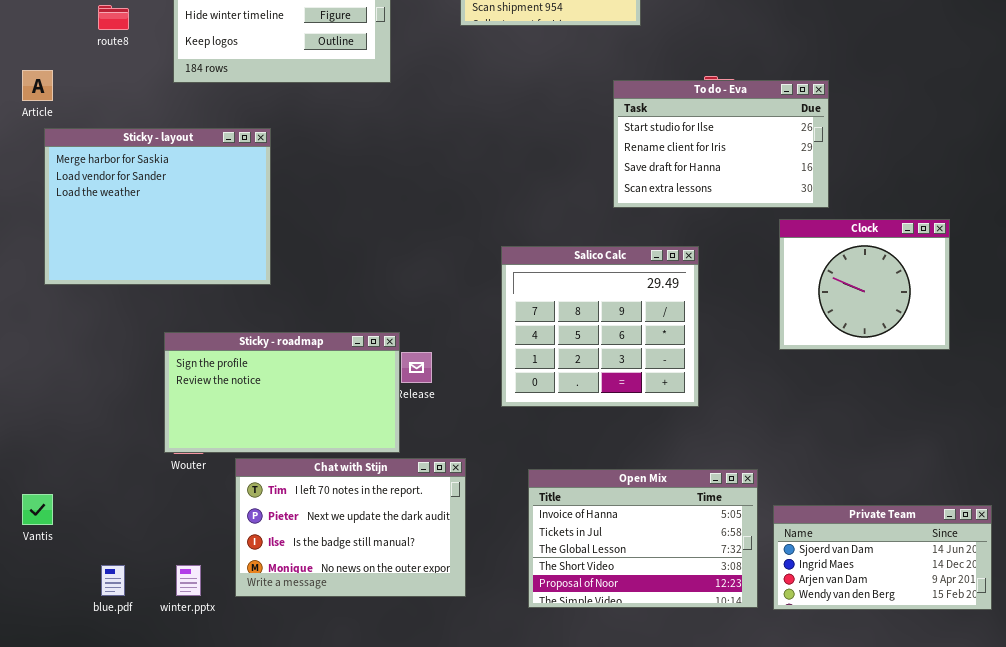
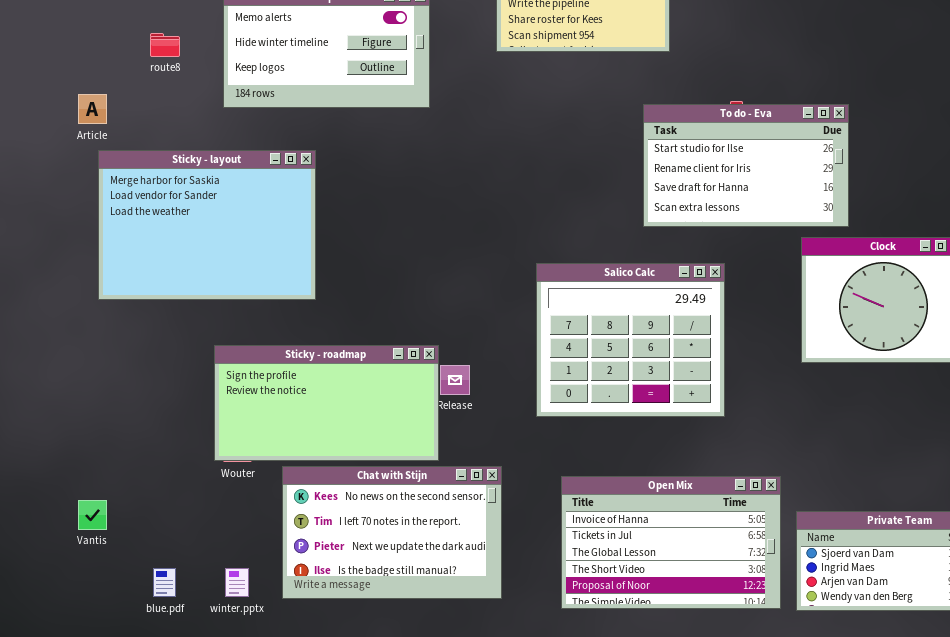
Chat with Stijn: [235,458,466,597] -> [282,466,502,599], scrolled up 1 row

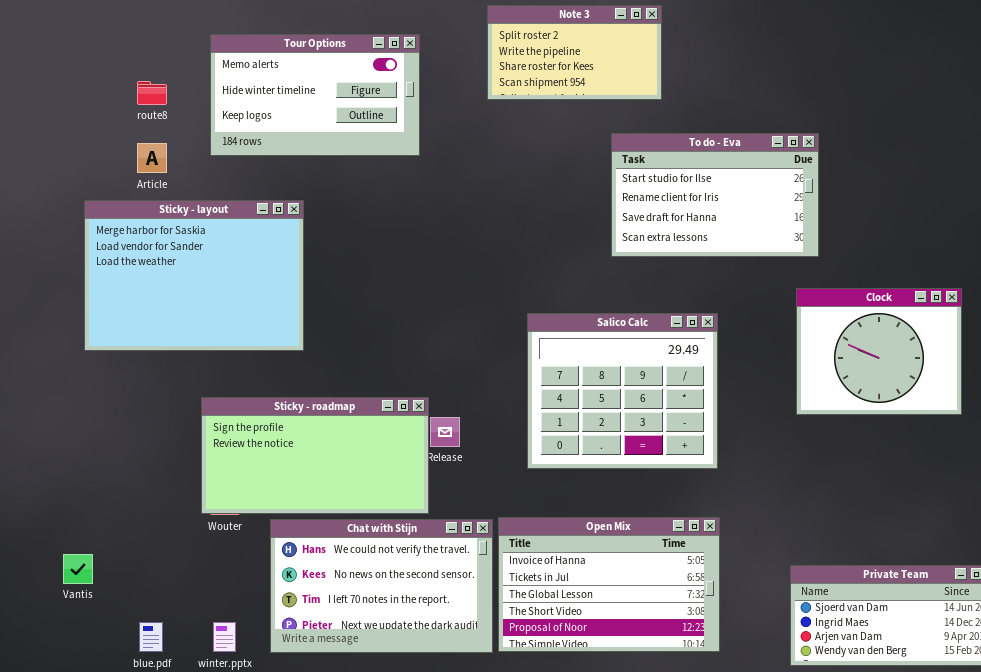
Article: [78,94,107,124] -> [137,143,167,173], moved
To do - Eva: [643,104,849,227] -> [611,133,819,257], moved
Chat with Stijn: [282,466,502,599] -> [270,519,493,653], scrolled up 1 row
Open Mix: [561,476,781,609] -> [498,517,720,652], moved

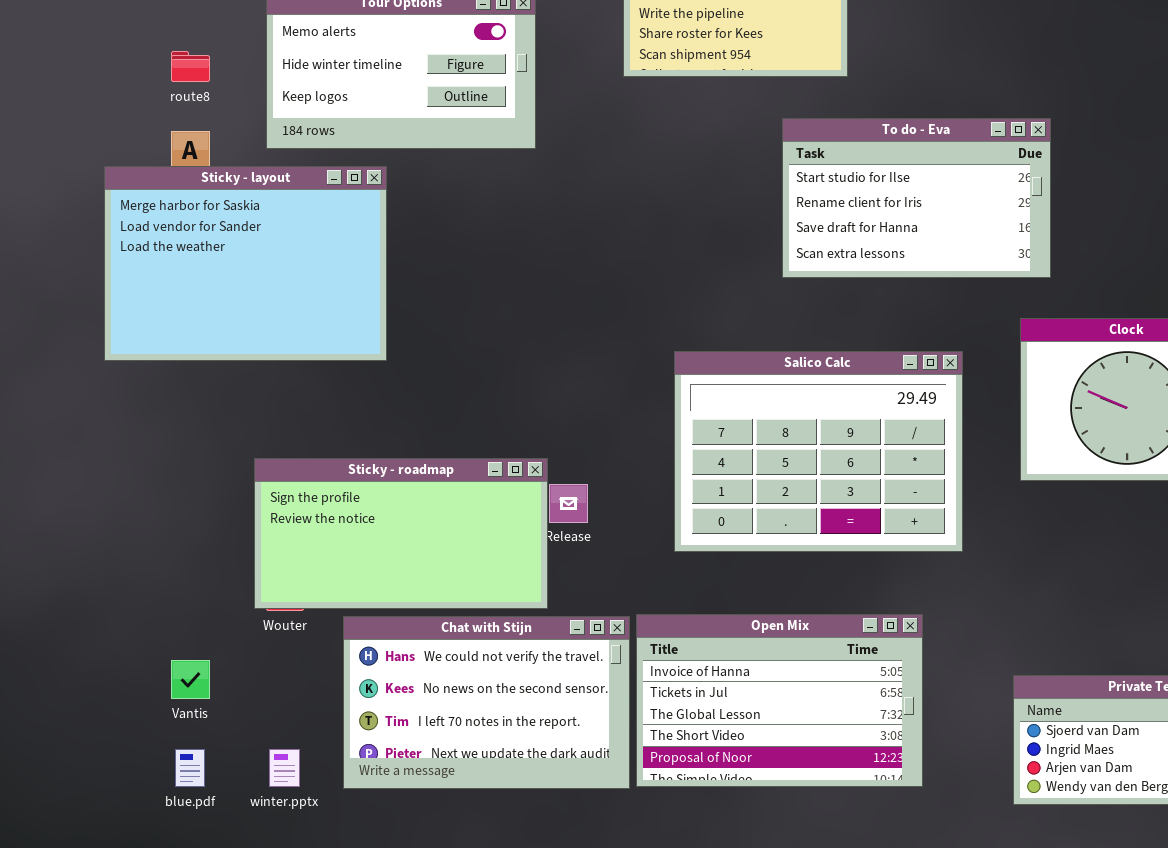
Sticky - layout: [84,200,304,351] -> [104,166,387,361], moved
Salico Calc: [527,313,718,469] -> [674,351,963,552], resized
Vantis: [63,554,93,584] -> [171,660,210,699], moved

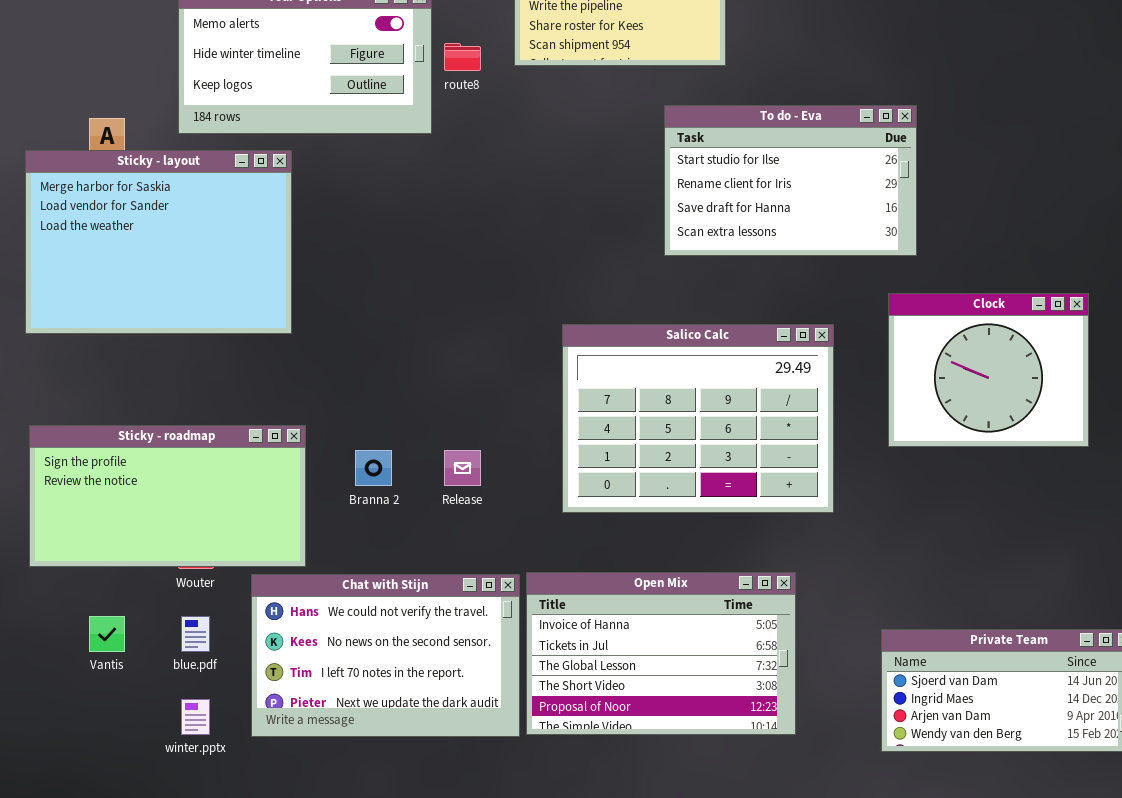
route8: [171,51,210,82] -> [444,43,481,71], moved
Sticky - roadmap: [254,458,548,609] -> [29,425,306,567], moved
blue.pdf: [175,749,205,787] -> [181,616,210,652], moved

